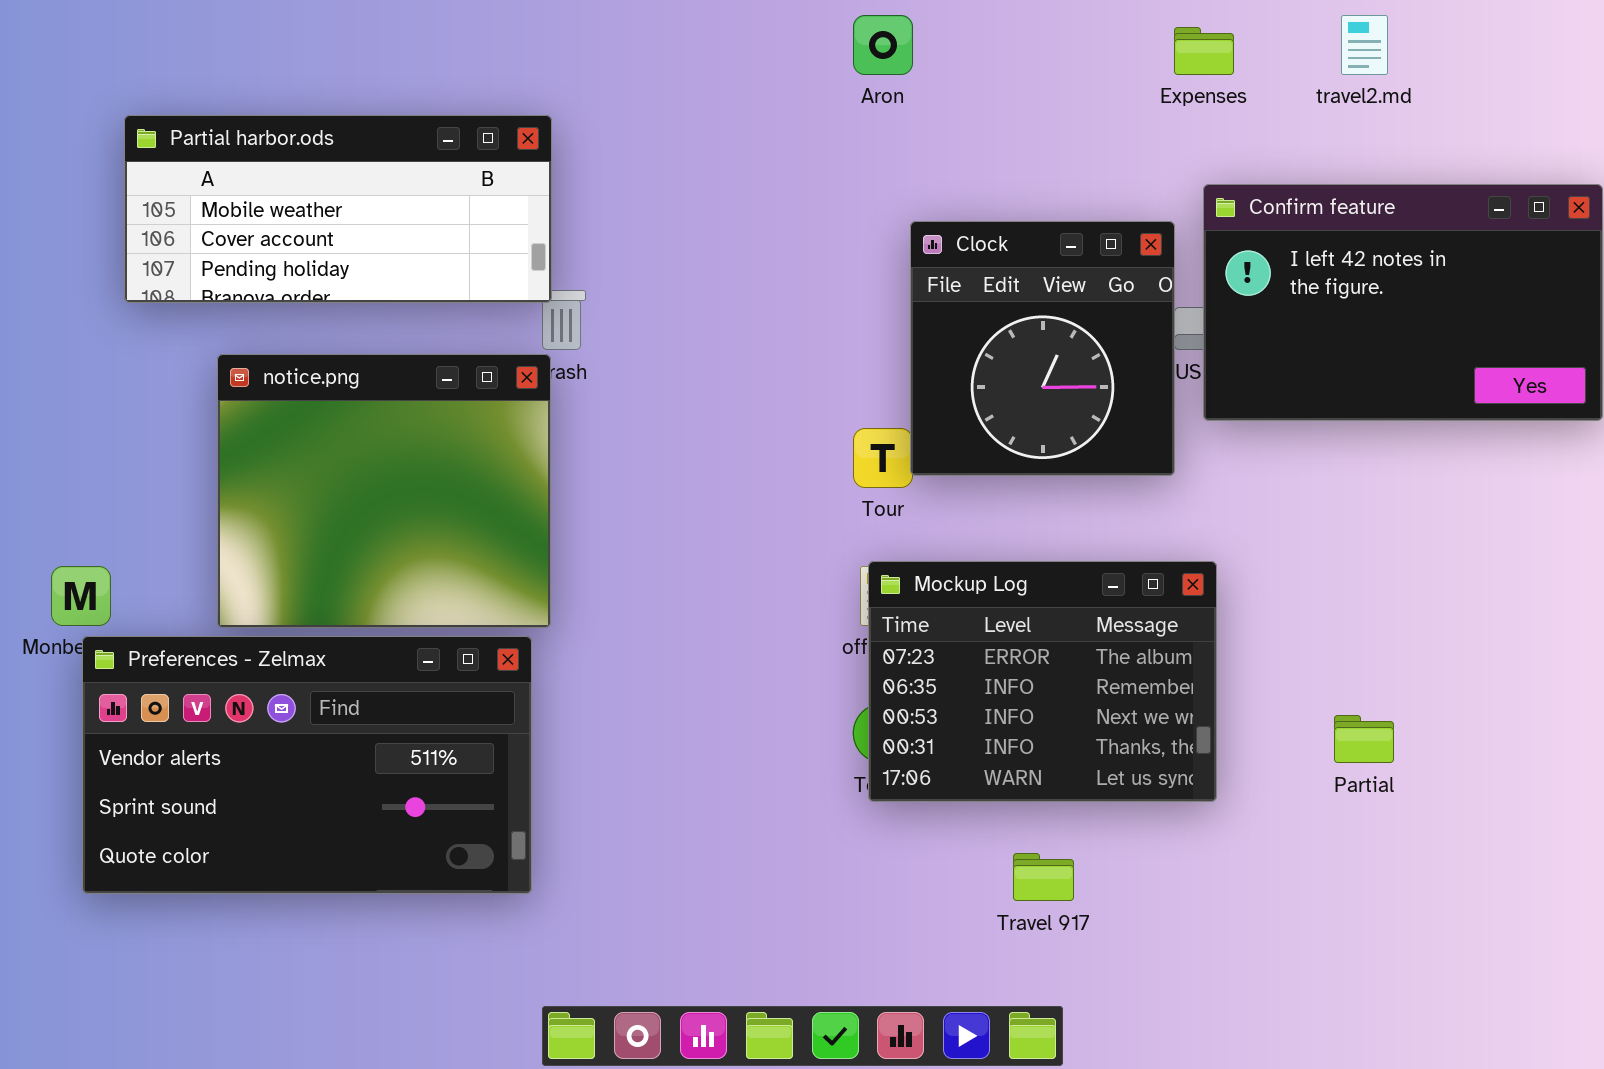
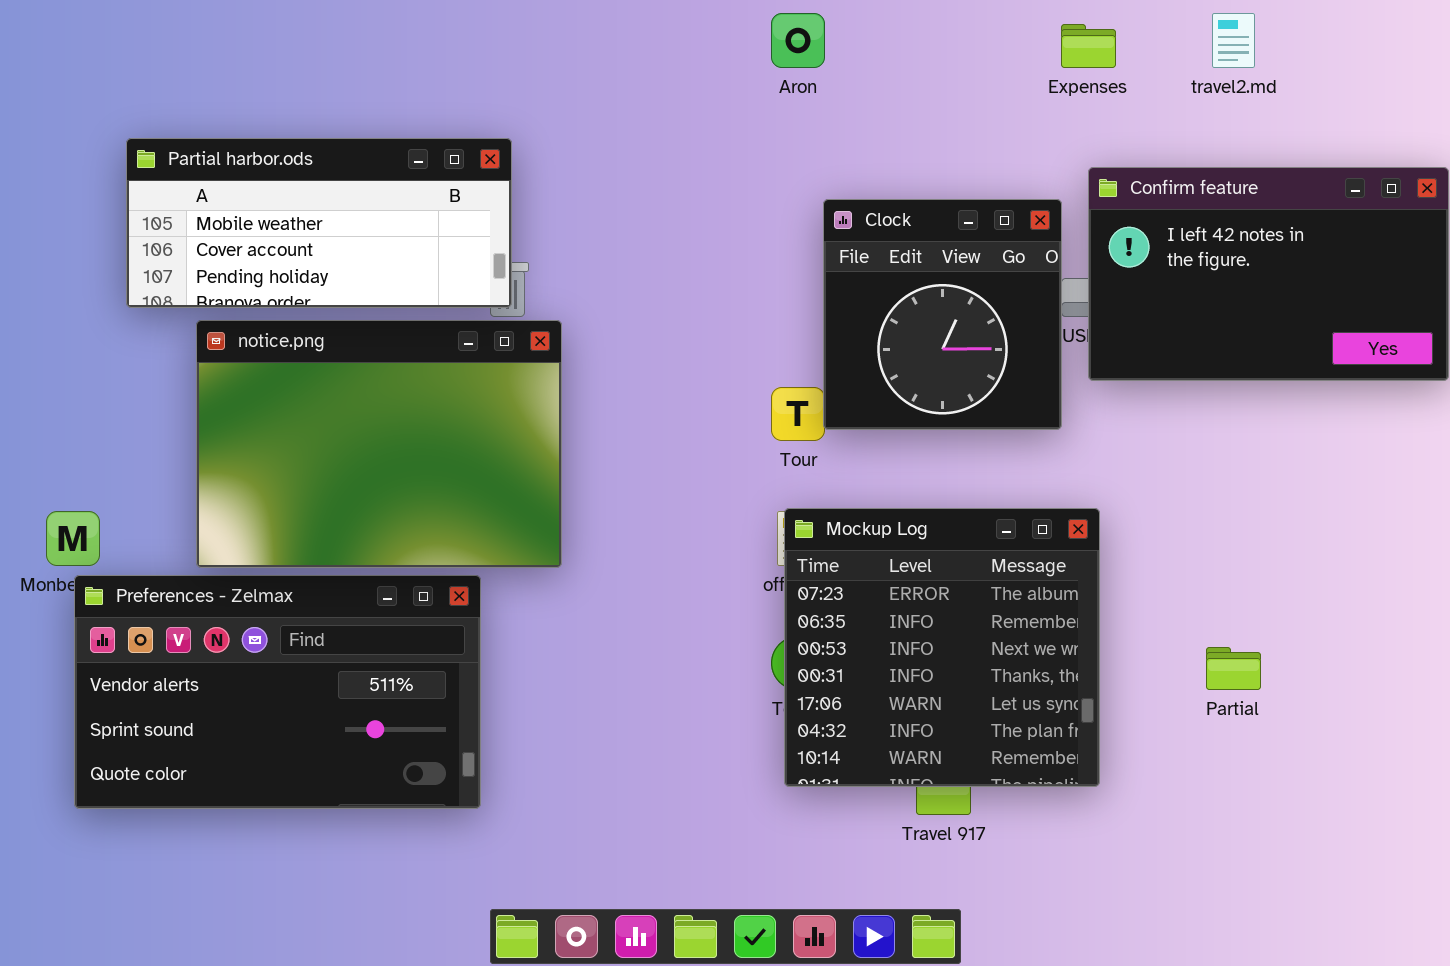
Partial harbor.ods: [124,115,552,303] -> [126,138,512,308], moved
notice.png: [217,354,551,628] -> [196,320,562,568], resized
Mockup Log: [868,561,1217,802] -> [784,508,1100,787], resized

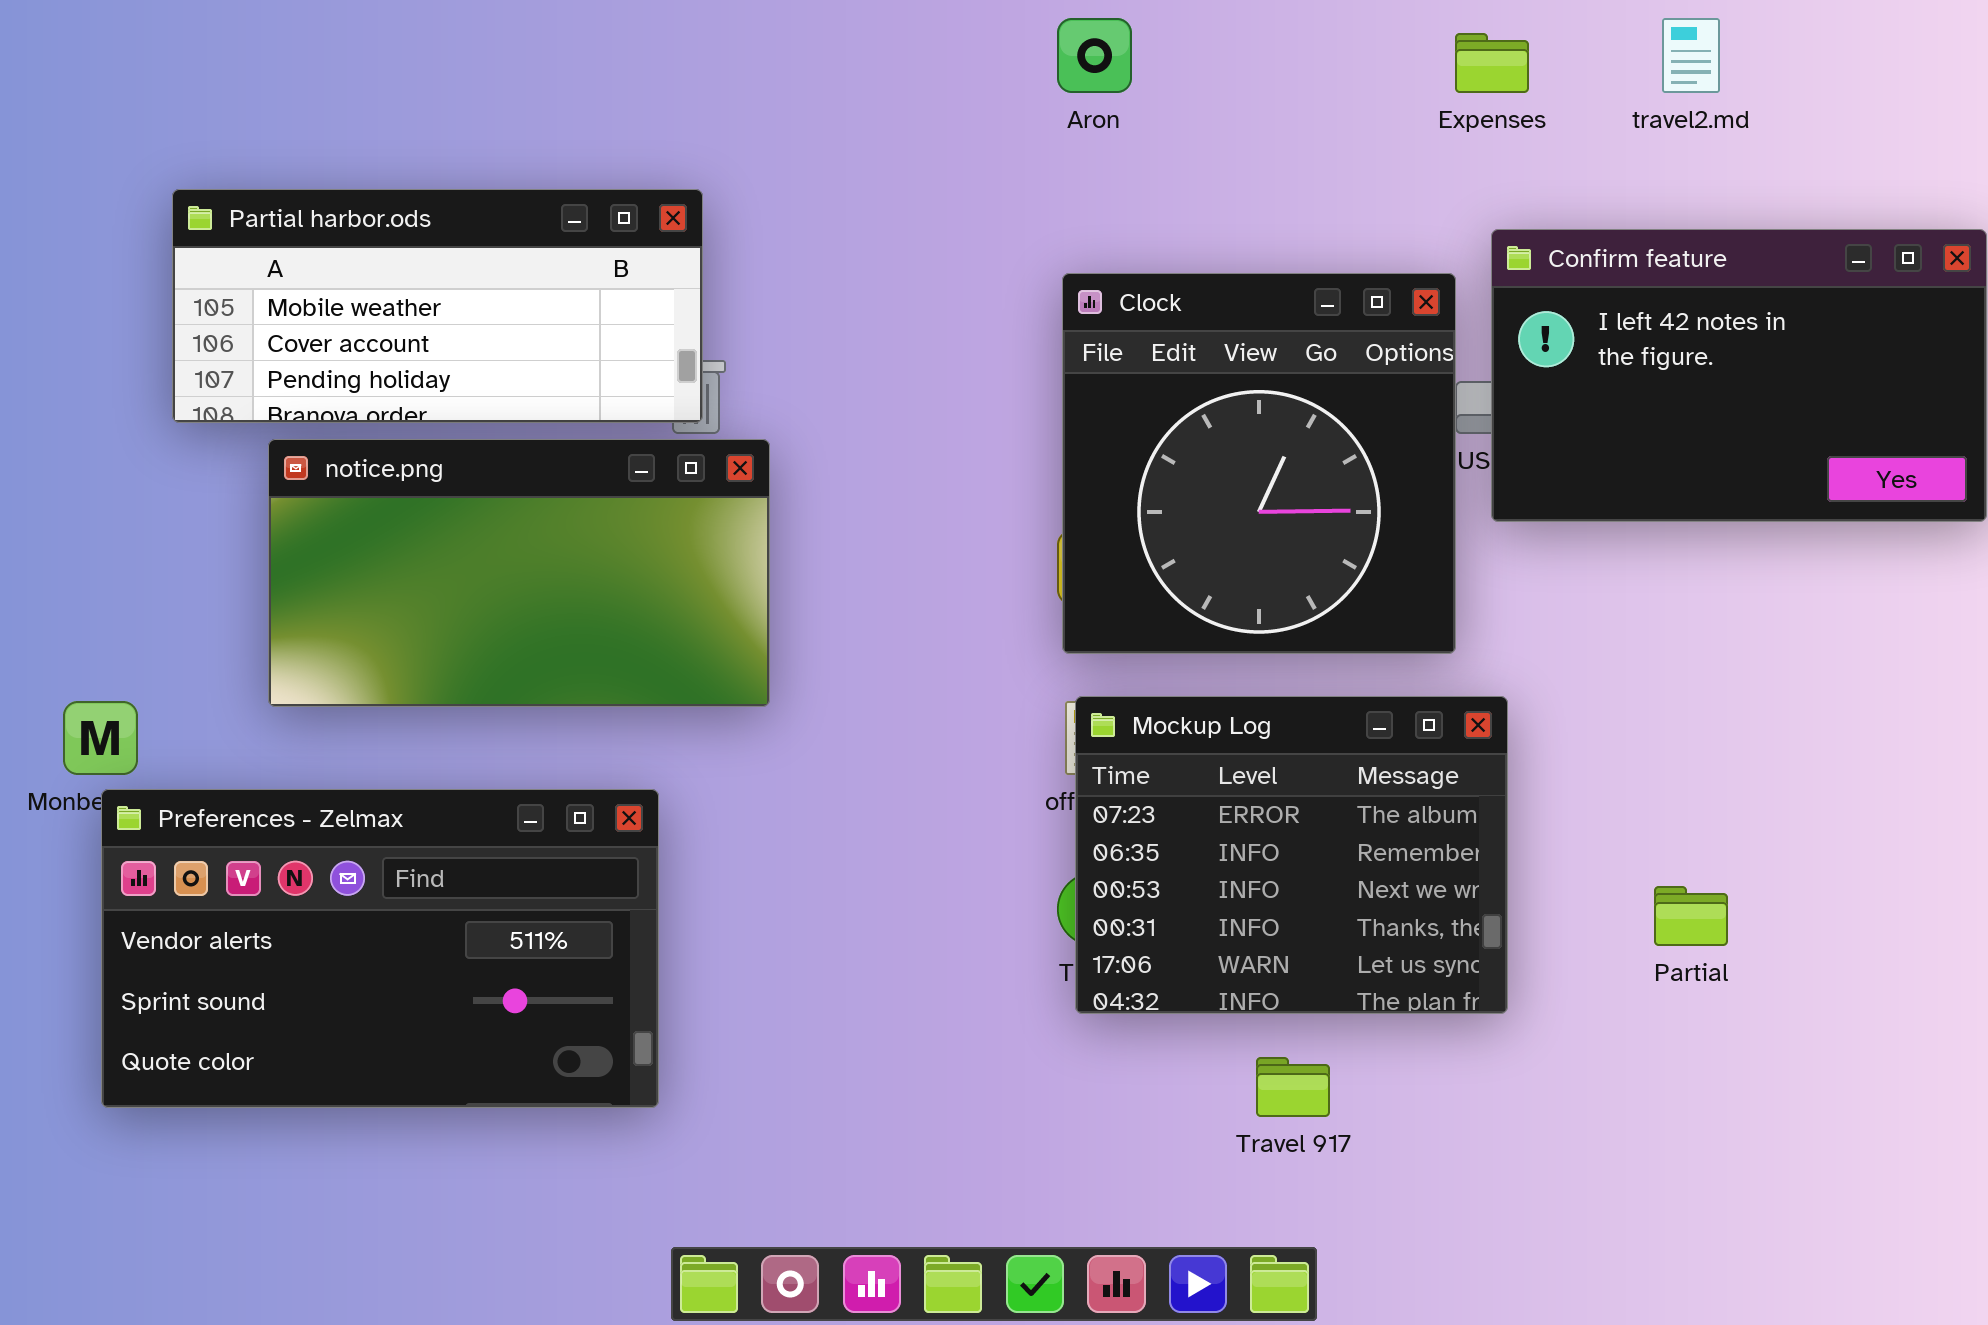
Clock: [823,199,1062,430] -> [1062,273,1456,654], resized
notice.png: [196,320,562,568] -> [268,439,770,707], resized
Mockup Log: [784,508,1100,787] -> [1075,696,1508,1014], resized

